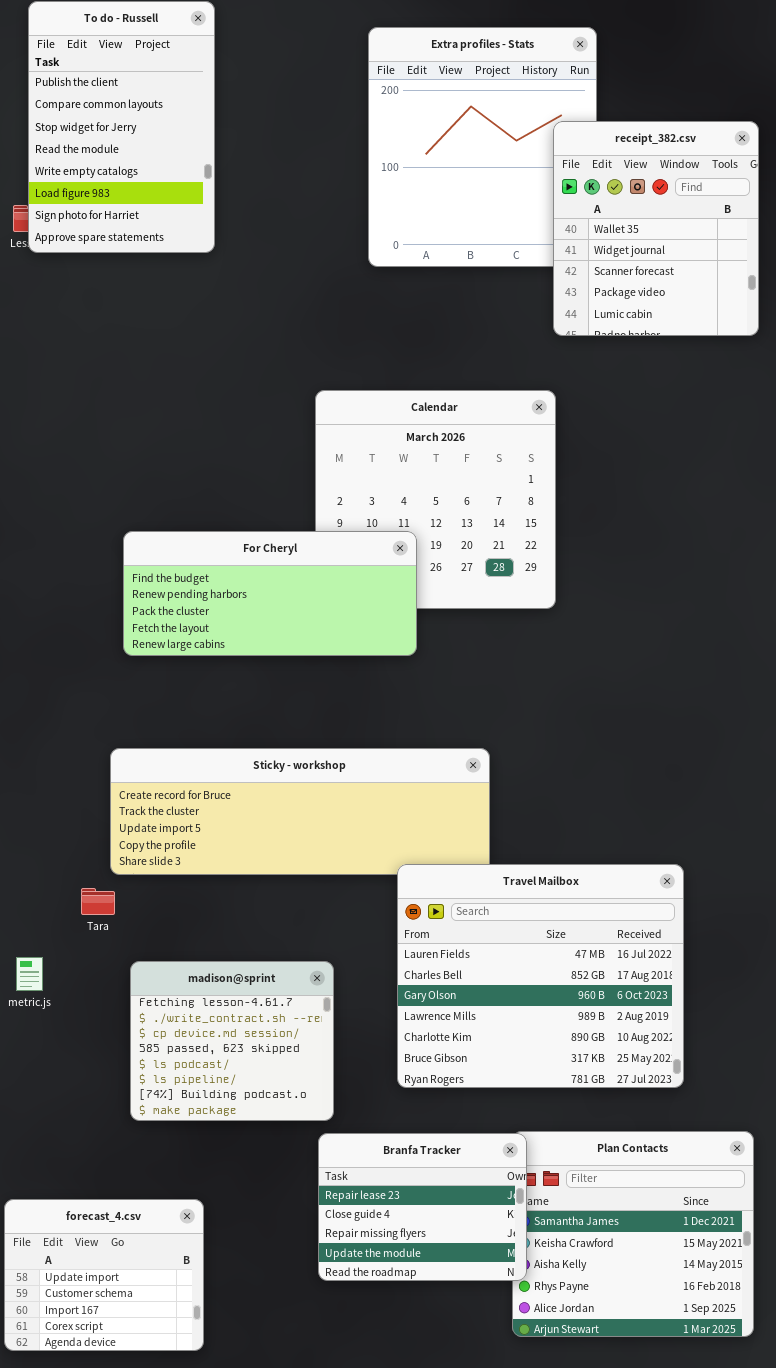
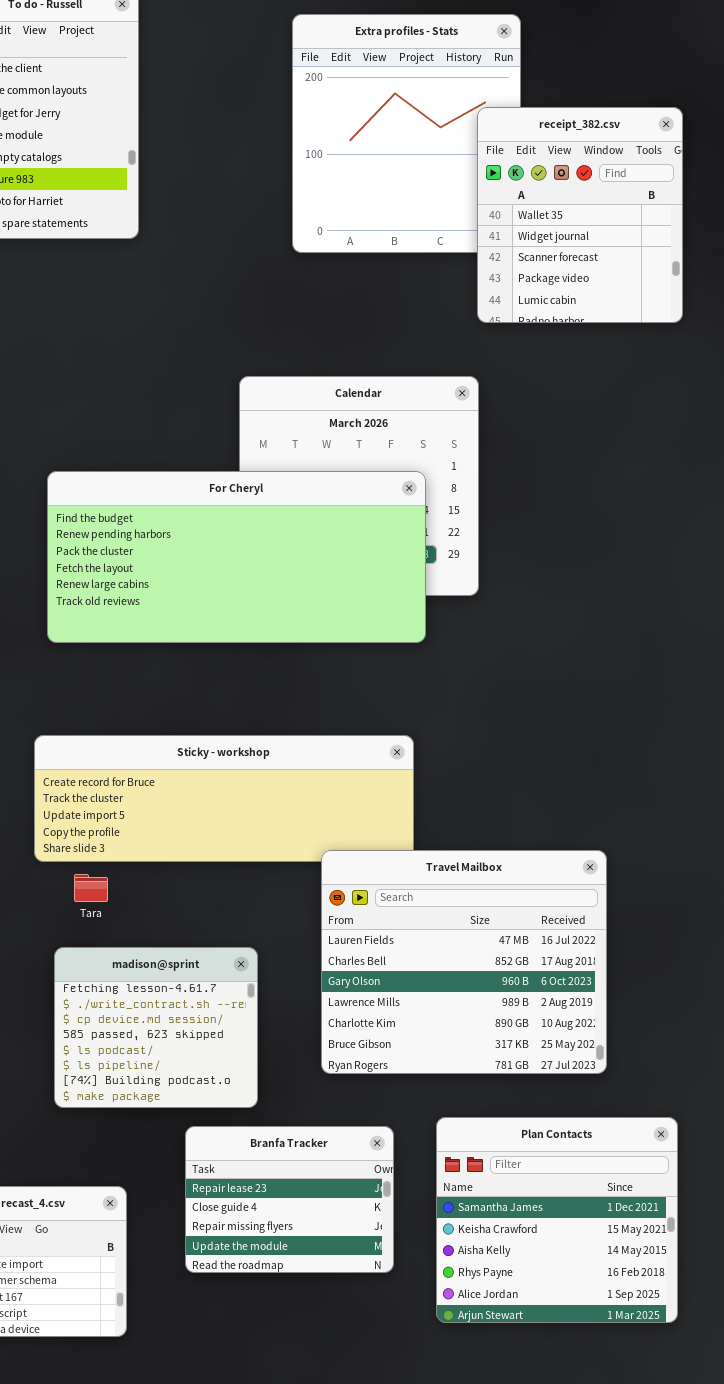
For Cheryl: [123,531,417,656] -> [47,471,426,643], resized
Tara: [81,888,115,915] -> [74,874,108,902], moved
Branfa Tracker: [318,1133,527,1281] -> [185,1126,394,1273], moved

